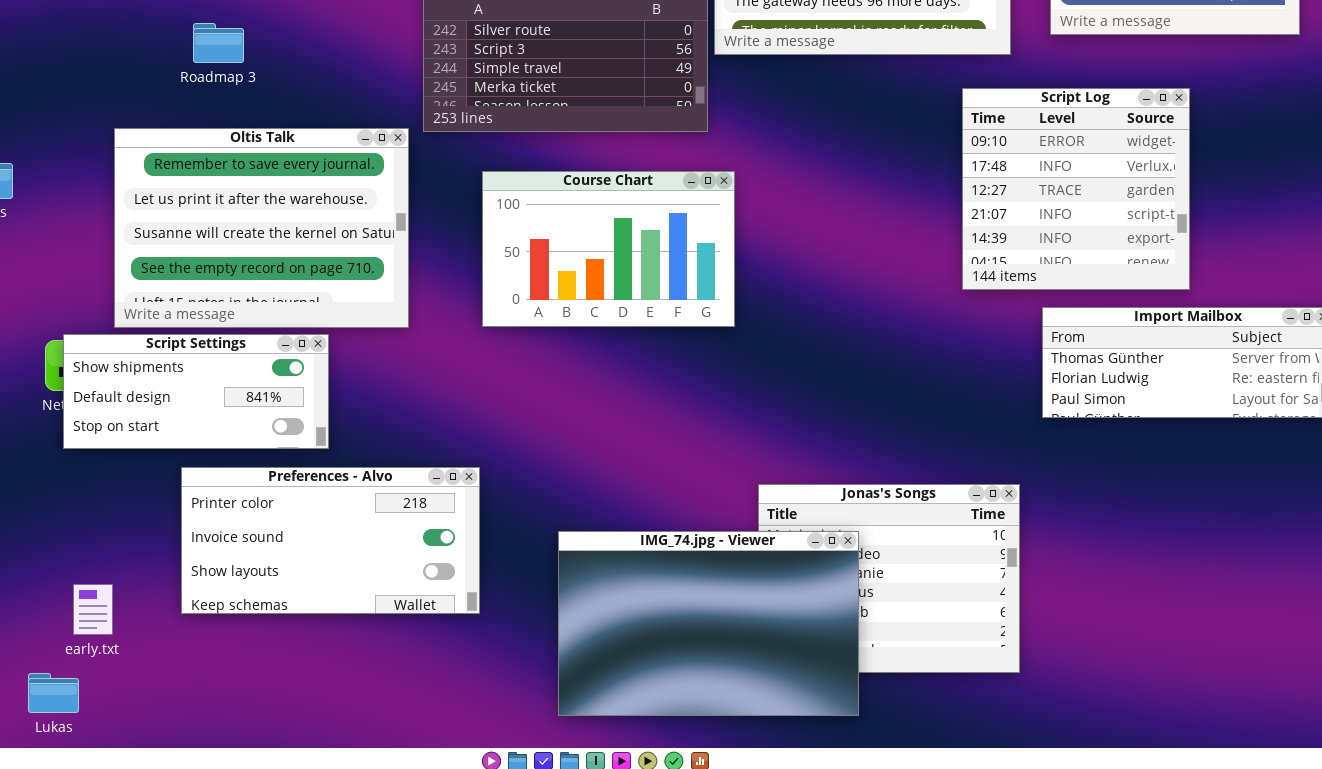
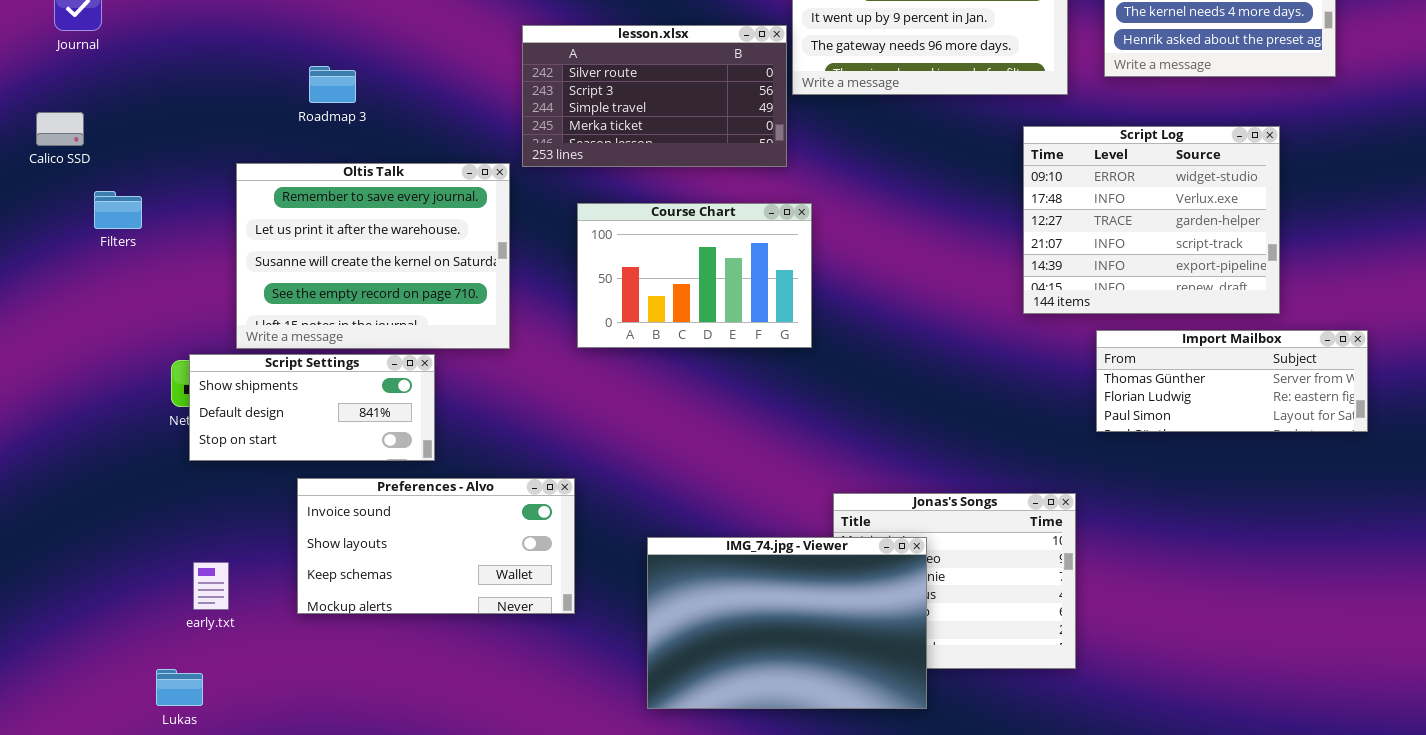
Script Log: [962,88,1190,290] -> [1023,126,1280,314], resized
Preferences - Alvo: [181,467,480,614] -> [297,478,575,614], scrolled down 1 row
early.txt: [73,584,113,635] -> [193,562,229,610], moved

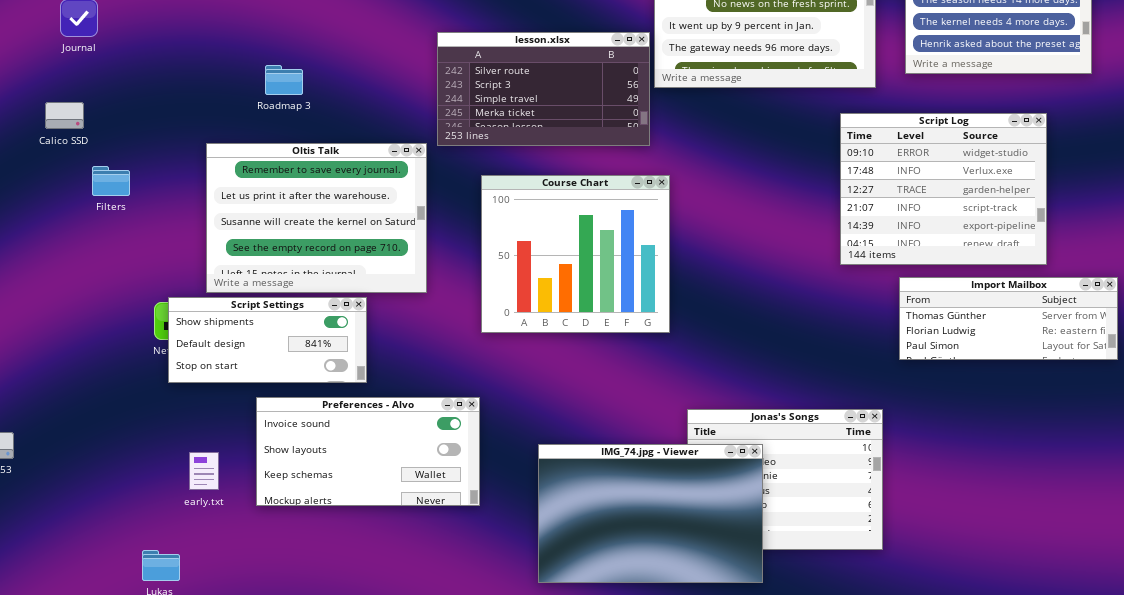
Course Chart: [577,203,812,348] -> [481,175,670,333], resized
early.txt: [193,562,229,610] -> [189,452,219,490], moved

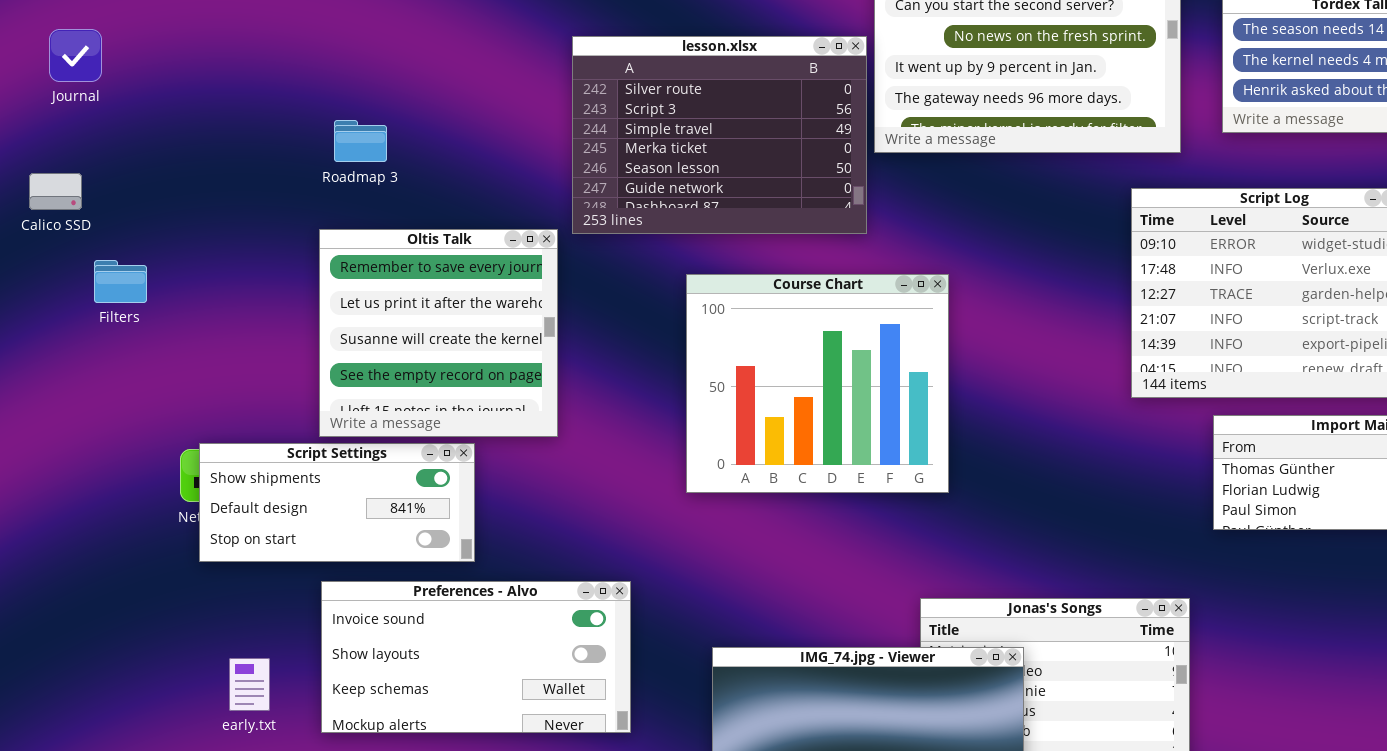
lesson.xlsx: [437,32,650,146] -> [572,36,867,234], resized
Oltis Talk: [206,143,427,293] -> [319,229,558,437], resized
Course Chart: [481,175,670,333] -> [686,274,949,493], moved

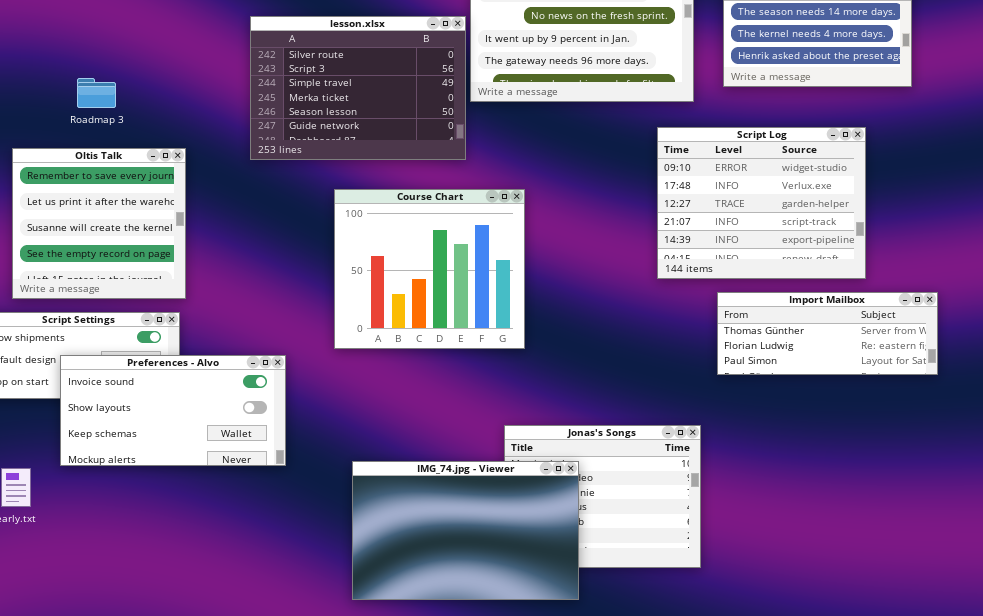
Oltis Talk: [319,229,558,437] -> [12,148,186,299], moved
Preferences - Alvo: [321,581,631,733] -> [60,355,286,466], moved

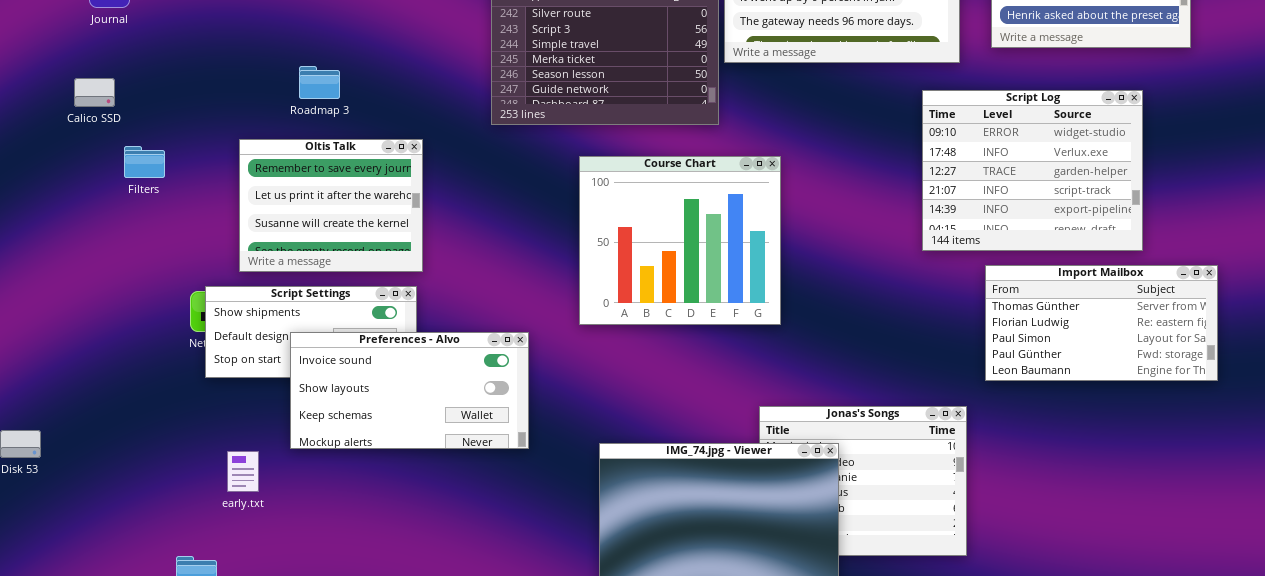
Roadmap 3: [77,78,116,108] -> [299,66,340,99], moved
Oltis Talk: [12,148,186,299] -> [239,139,423,272], resized
Import Mailbox: [717,292,938,375] -> [985,265,1218,381], resized

